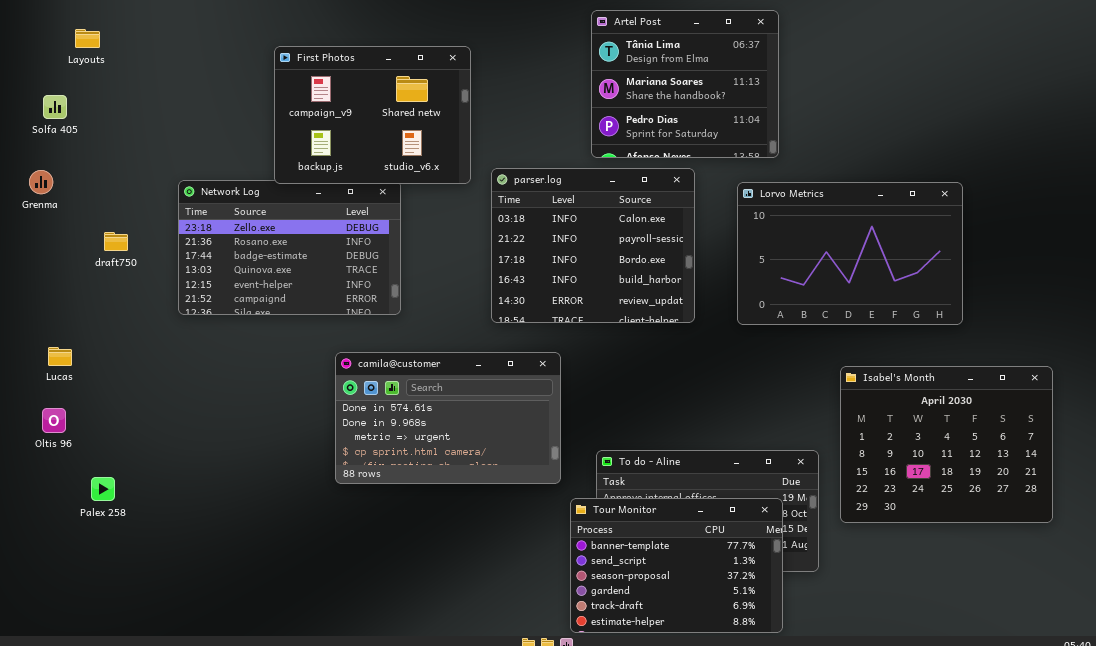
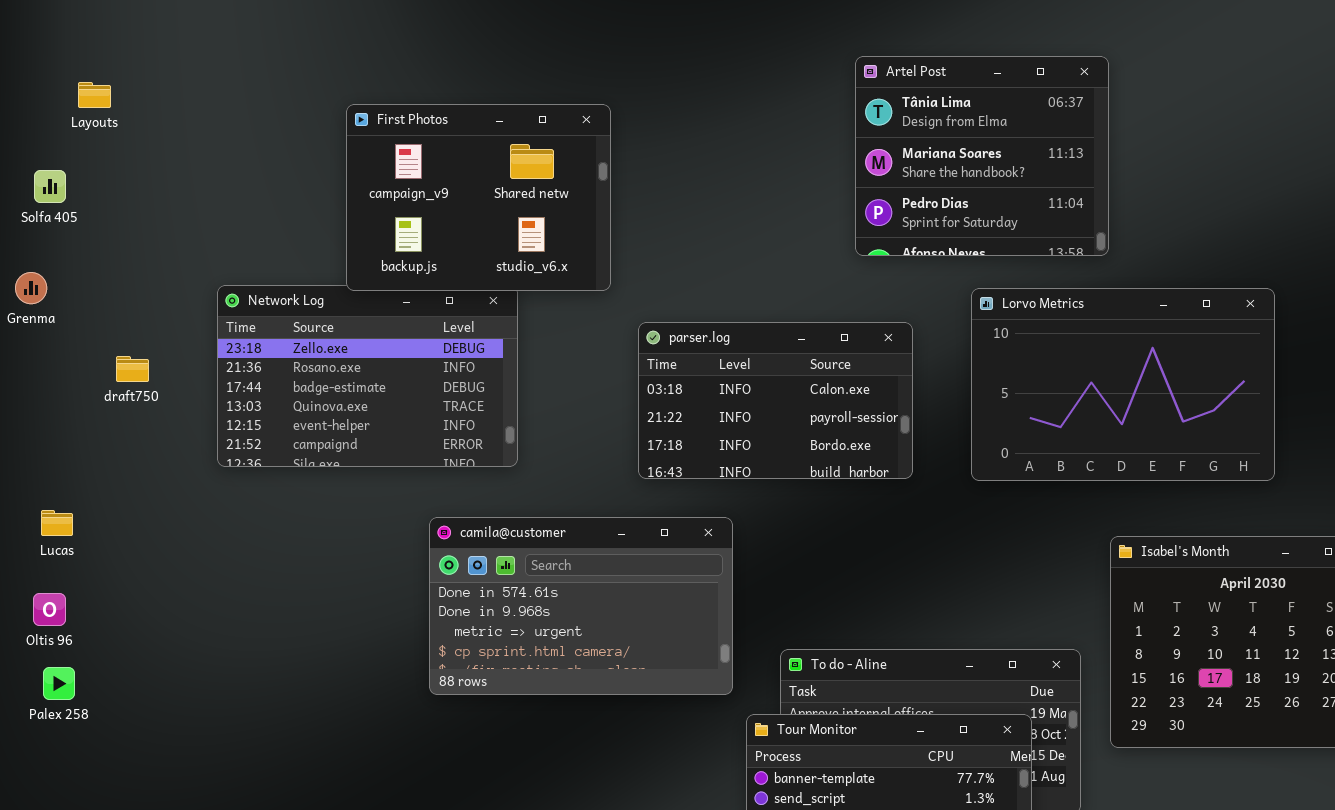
Artel Post: [591,10,779,158] -> [855,56,1109,256], moved
parser.log: [491,168,695,323] -> [638,322,913,479], resized
Palex 258: [91,477,115,501] -> [43,667,75,700], moved

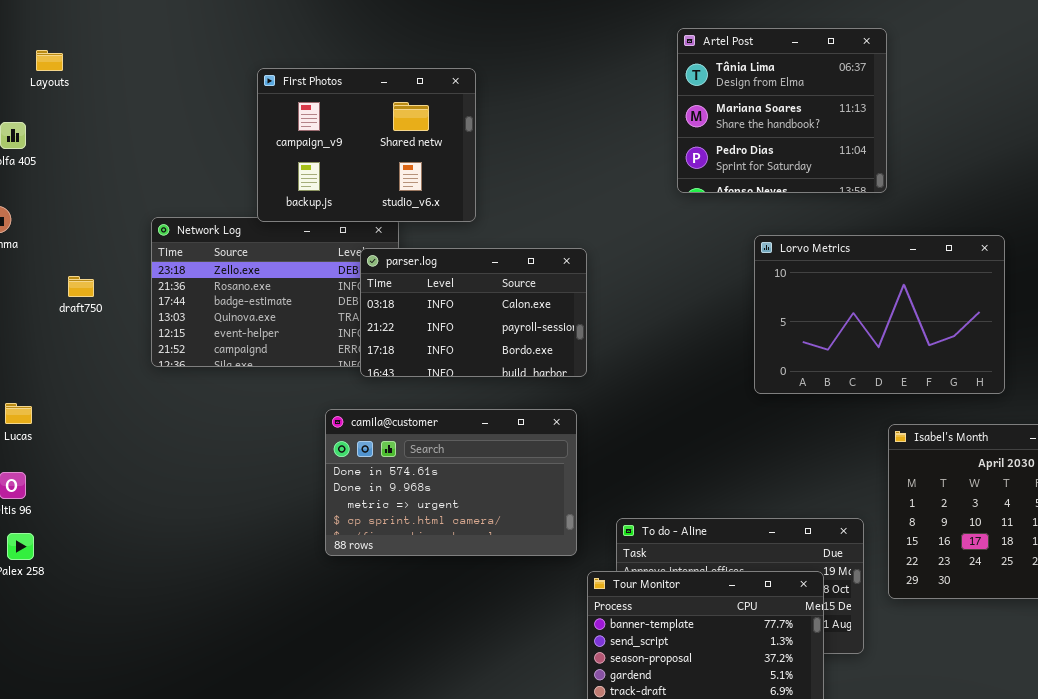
Lorvo Metrics: [971,288,1275,481] -> [754,235,1005,394], moved
parser.log: [638,322,913,479] -> [360,248,587,377], moved

